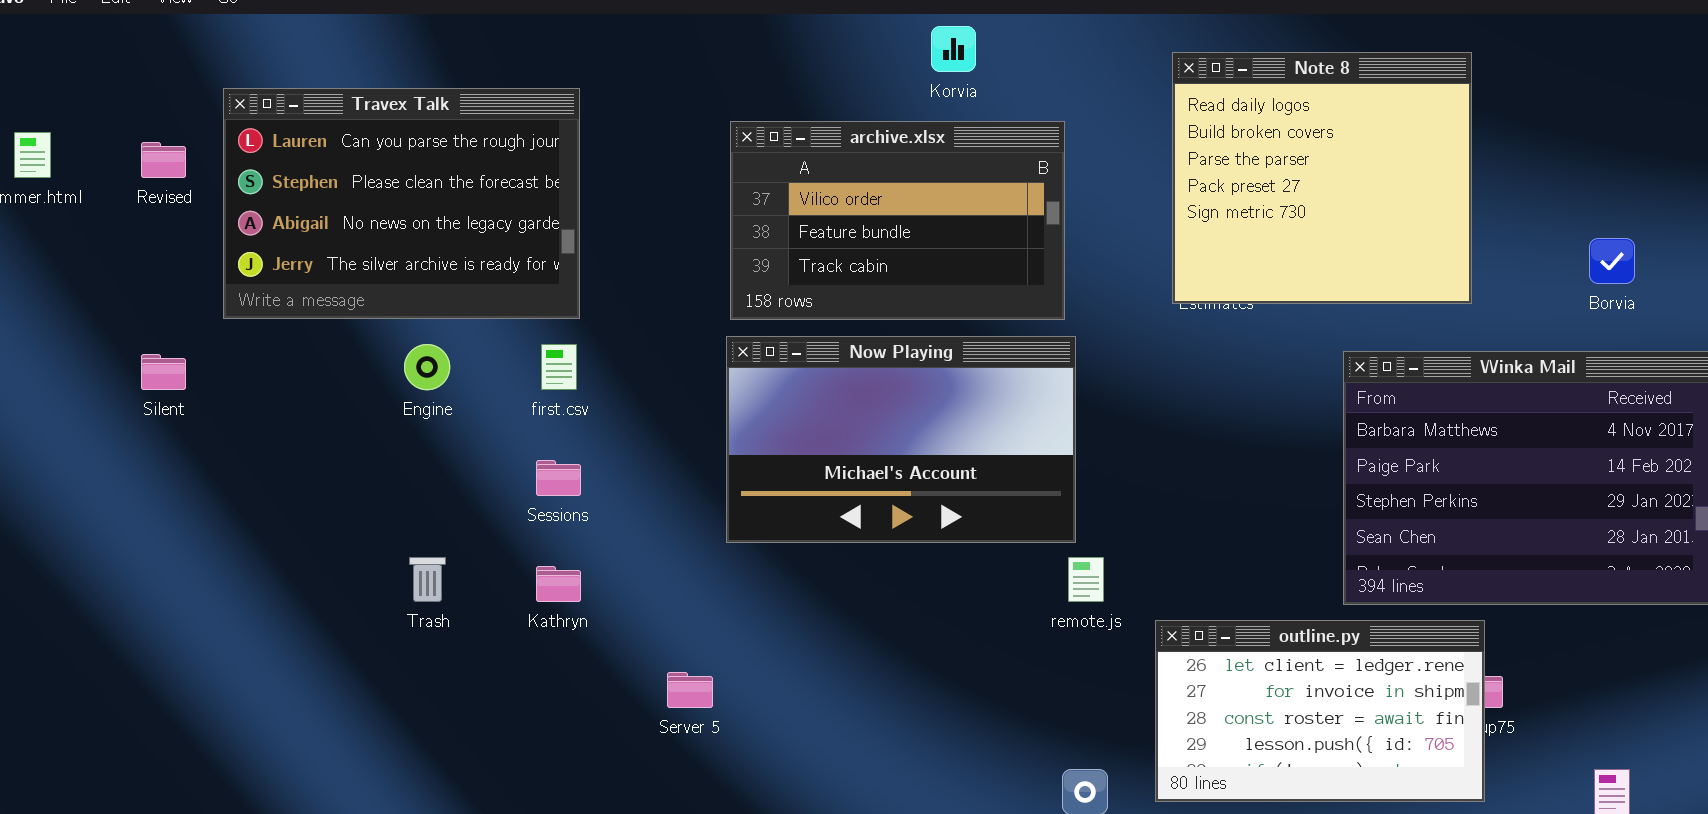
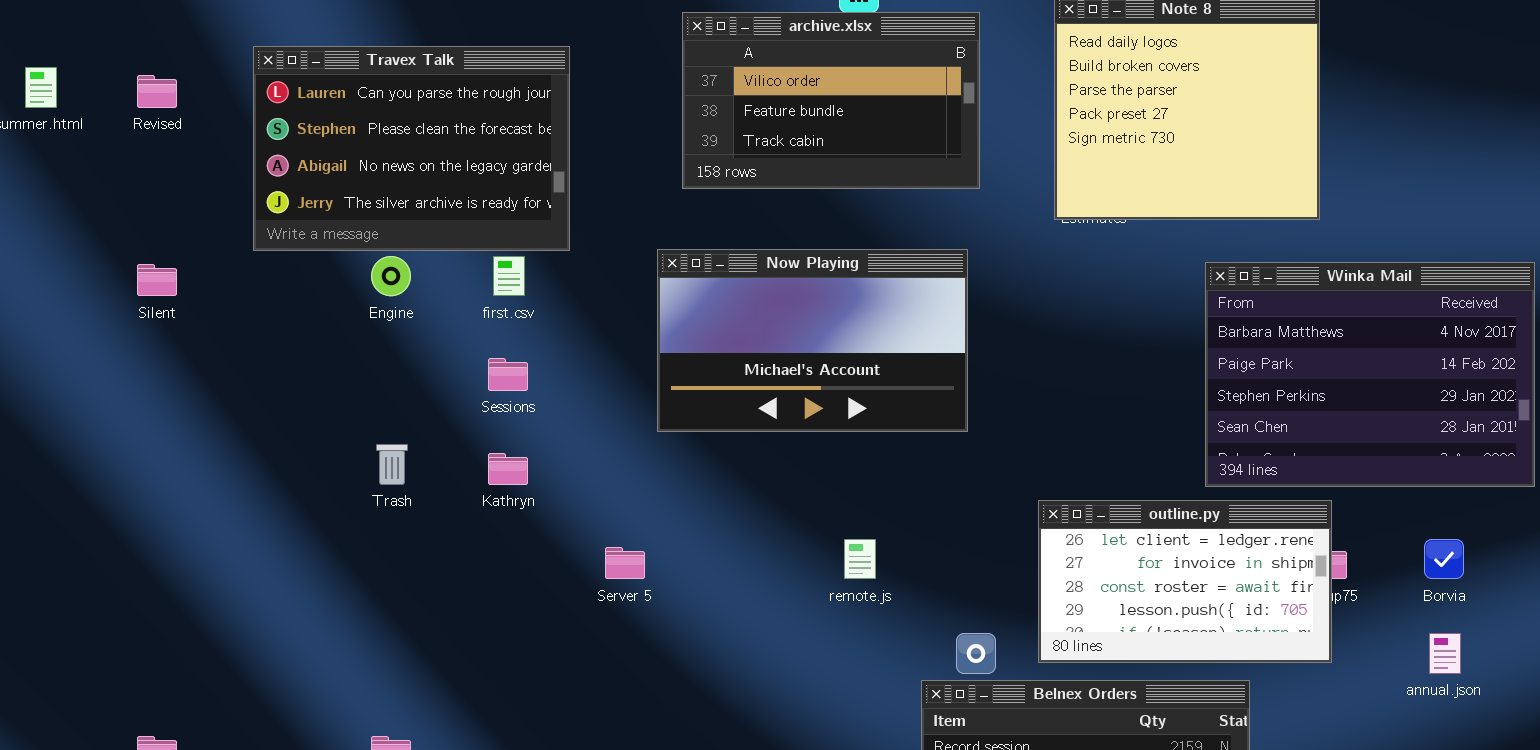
Travex Talk: [223,88,580,319] -> [253,46,570,251], moved
archive.xlsx: [730,121,1065,320] -> [682,12,980,189], moved
Borvia: [1589,238,1635,284] -> [1424,539,1464,579], moved
remote.js: [1068,557,1104,602] -> [844,539,876,579], moved

